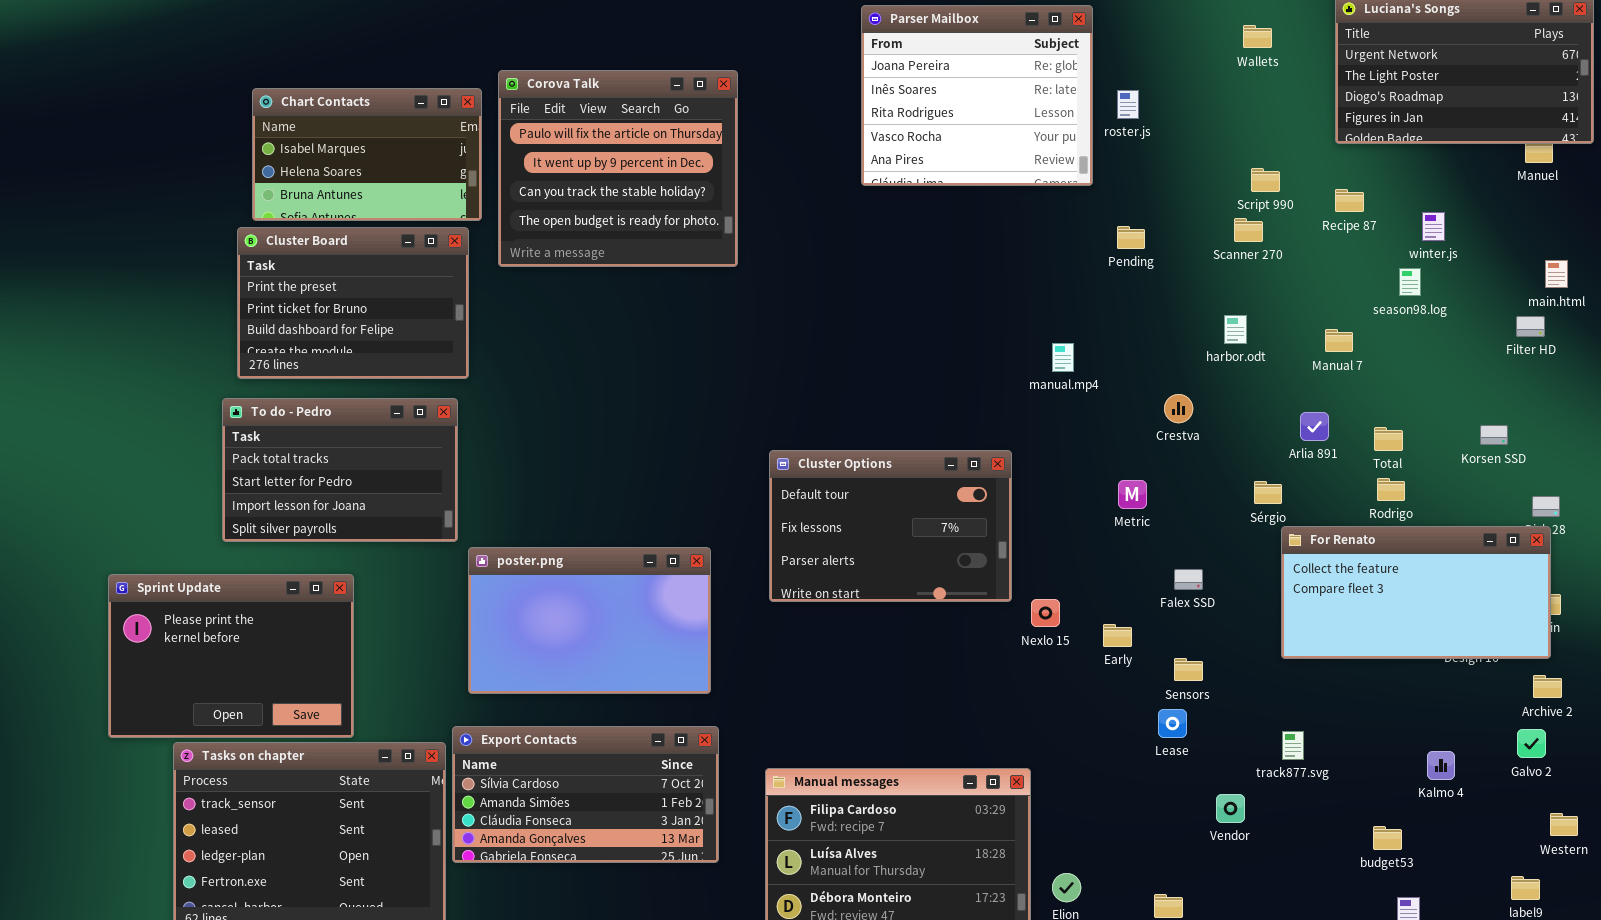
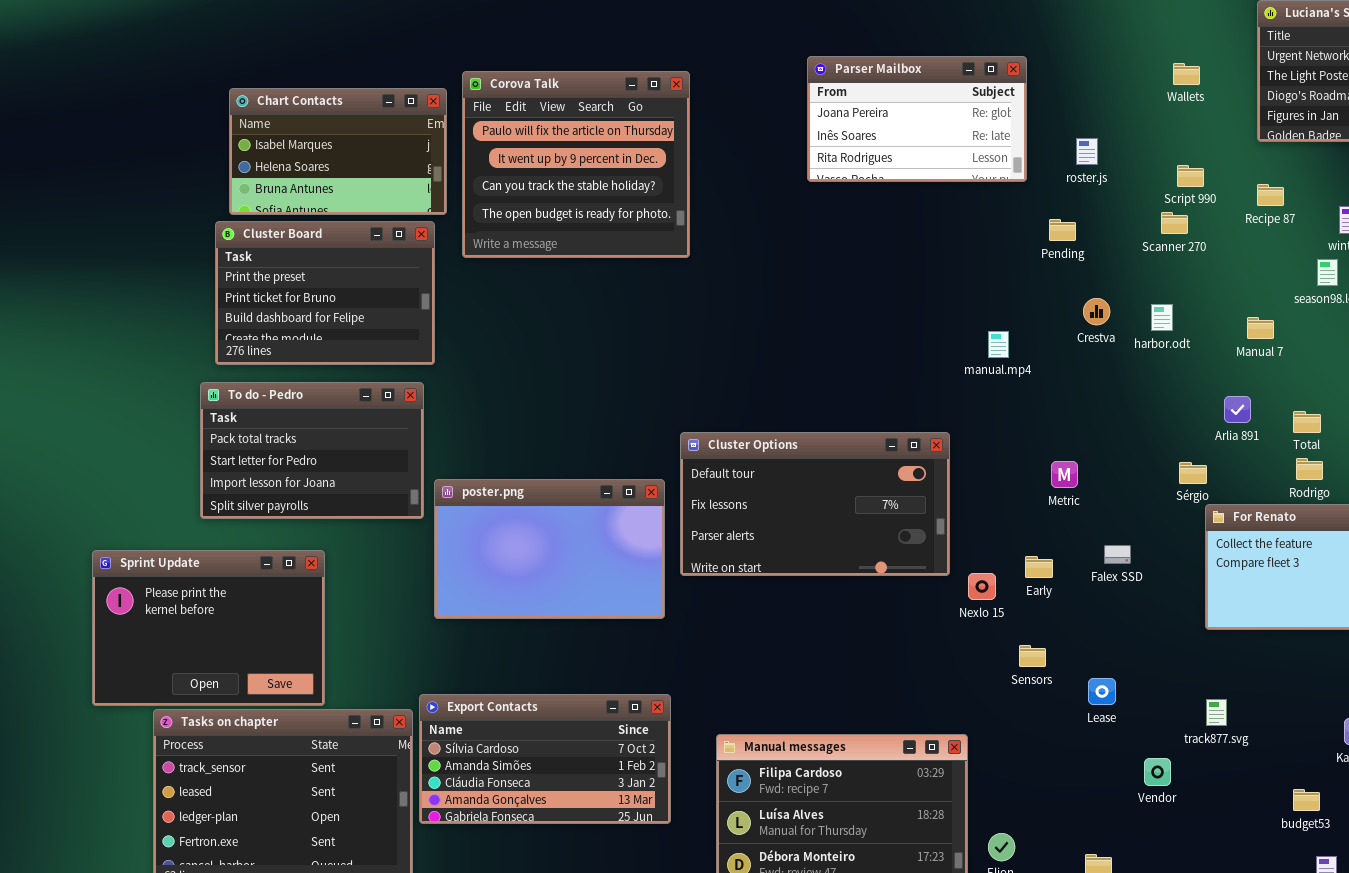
Parser Mailbox: [861,5,1093,186] -> [807,56,1027,182], resized
Wallets: [1243,25,1272,48] -> [1173,63,1200,85], moved
roster.js: [1117,90,1139,119] -> [1076,138,1098,165], moved
Crestva: [1164,394,1193,423] -> [1083,298,1110,325], moved
Cluster Options: [769,450,1012,602] -> [680,432,950,576], resized
poster.png: [468,547,711,694] -> [434,479,665,619], moved
Early: [1103,624,1132,647] -> [1025,556,1053,578], moved
Sensors: [1174,658,1203,681] -> [1019,645,1046,667], moved

